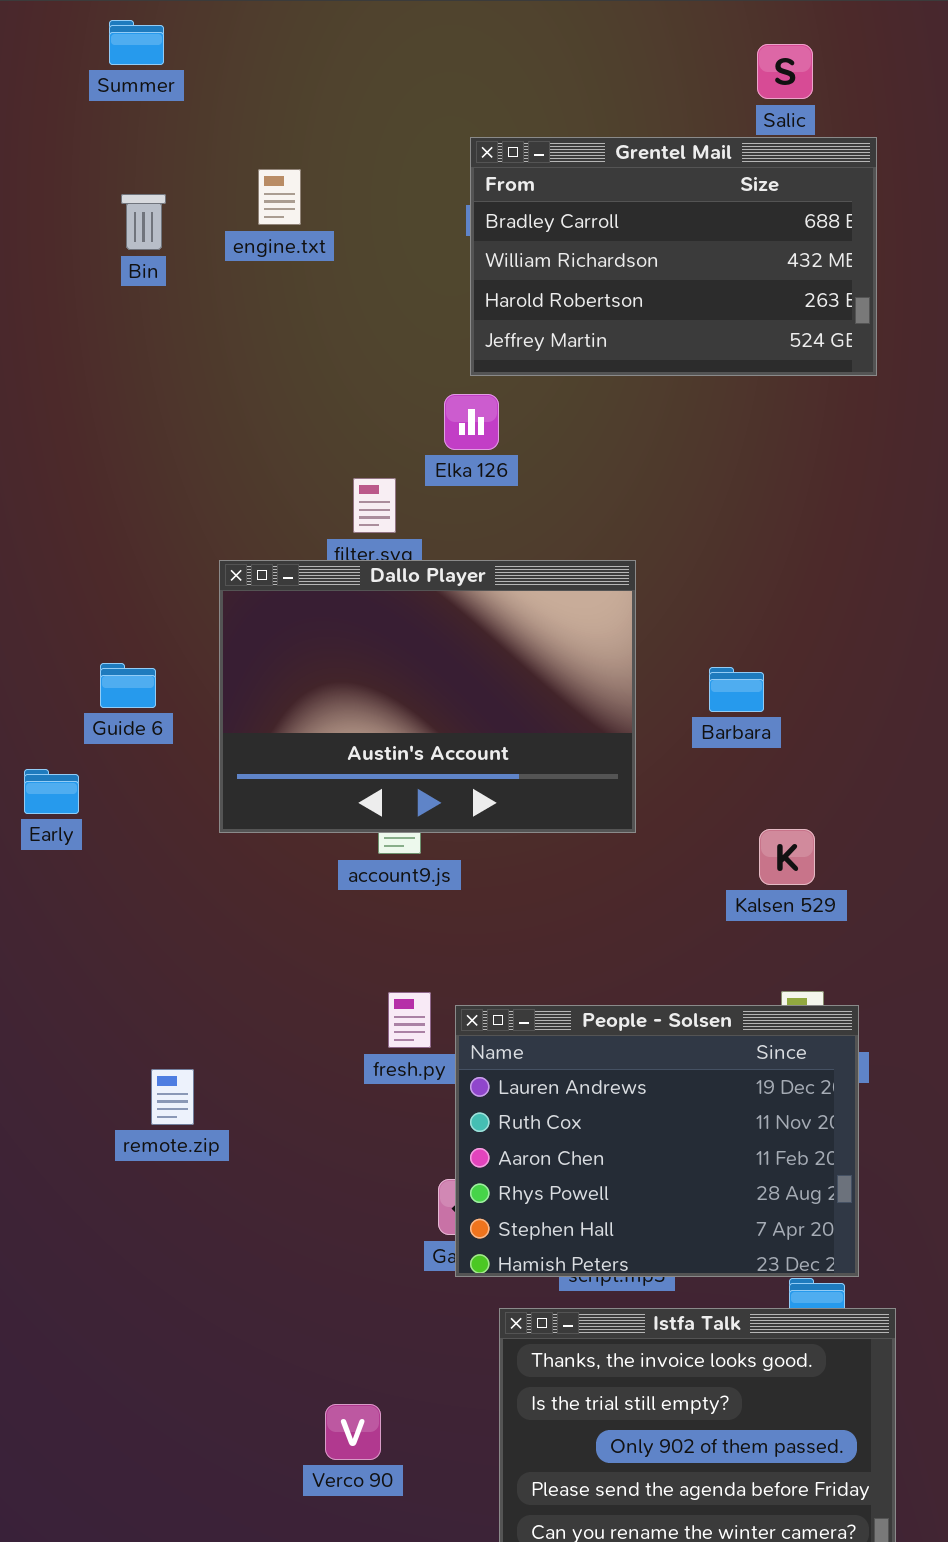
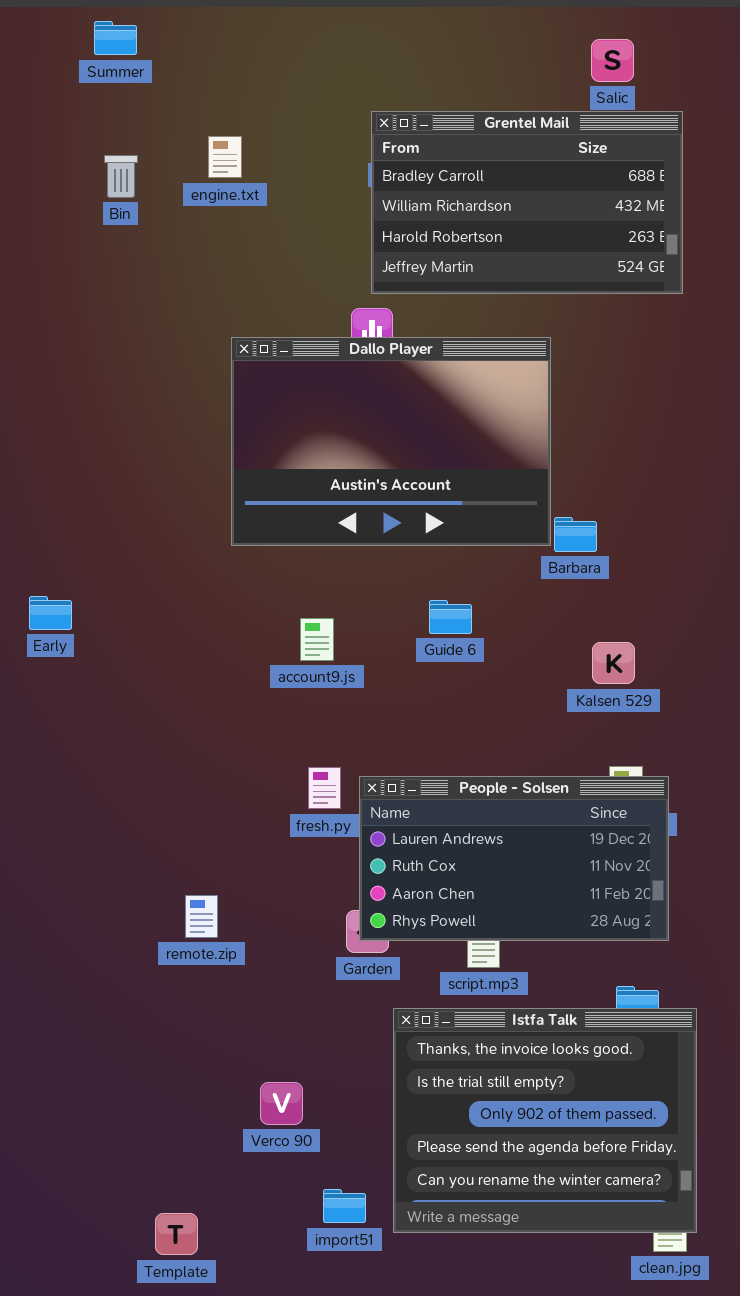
Dallo Player: [219,560,636,833] -> [231,337,551,546], moved
Guide 6: [100,663,156,708] -> [429,600,472,634], moved
People - Solsen: [455,1005,859,1277] -> [359,776,669,941], resized
remote.zip: [151,1069,194,1125] -> [185,895,218,938], moved

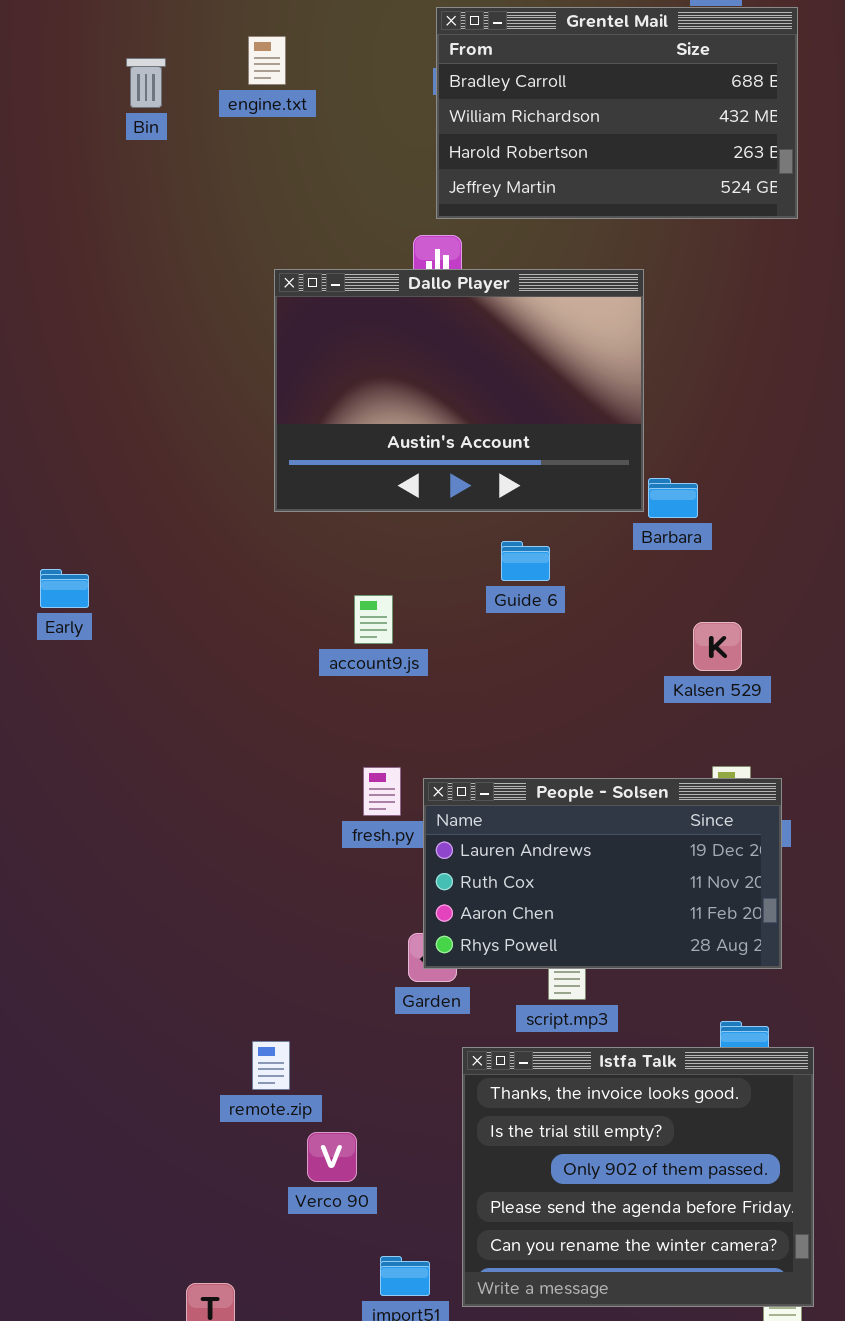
Guide 6: [429,600,472,634] -> [501,541,550,581], moved
remote.zip: [185,895,218,938] -> [252,1041,290,1090], moved

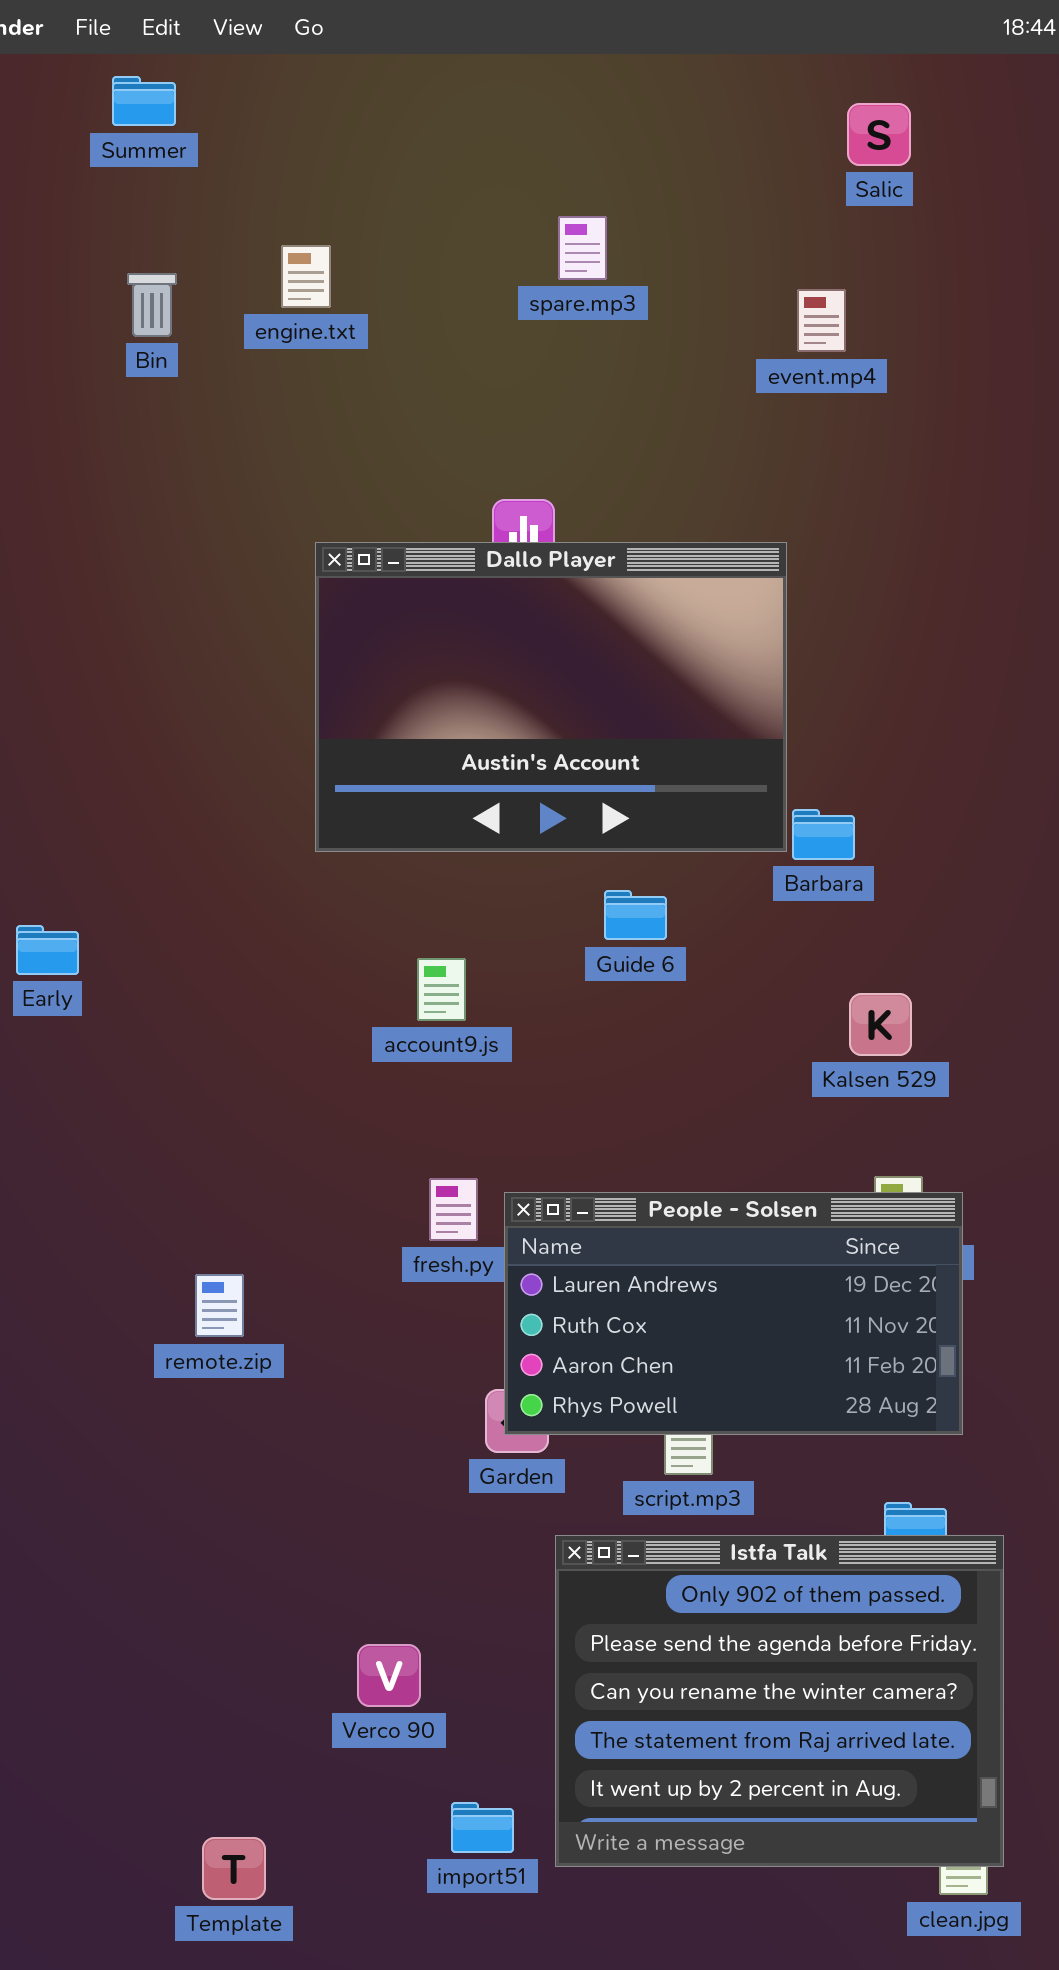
Grentel Mail: [436,7,798,219] -> none, closed
remote.zip: [252,1041,290,1090] -> [195,1274,244,1337], moved
Istfa Talk: [462,1047,814,1307] -> [555,1535,1004,1867], scrolled down 2 rows

